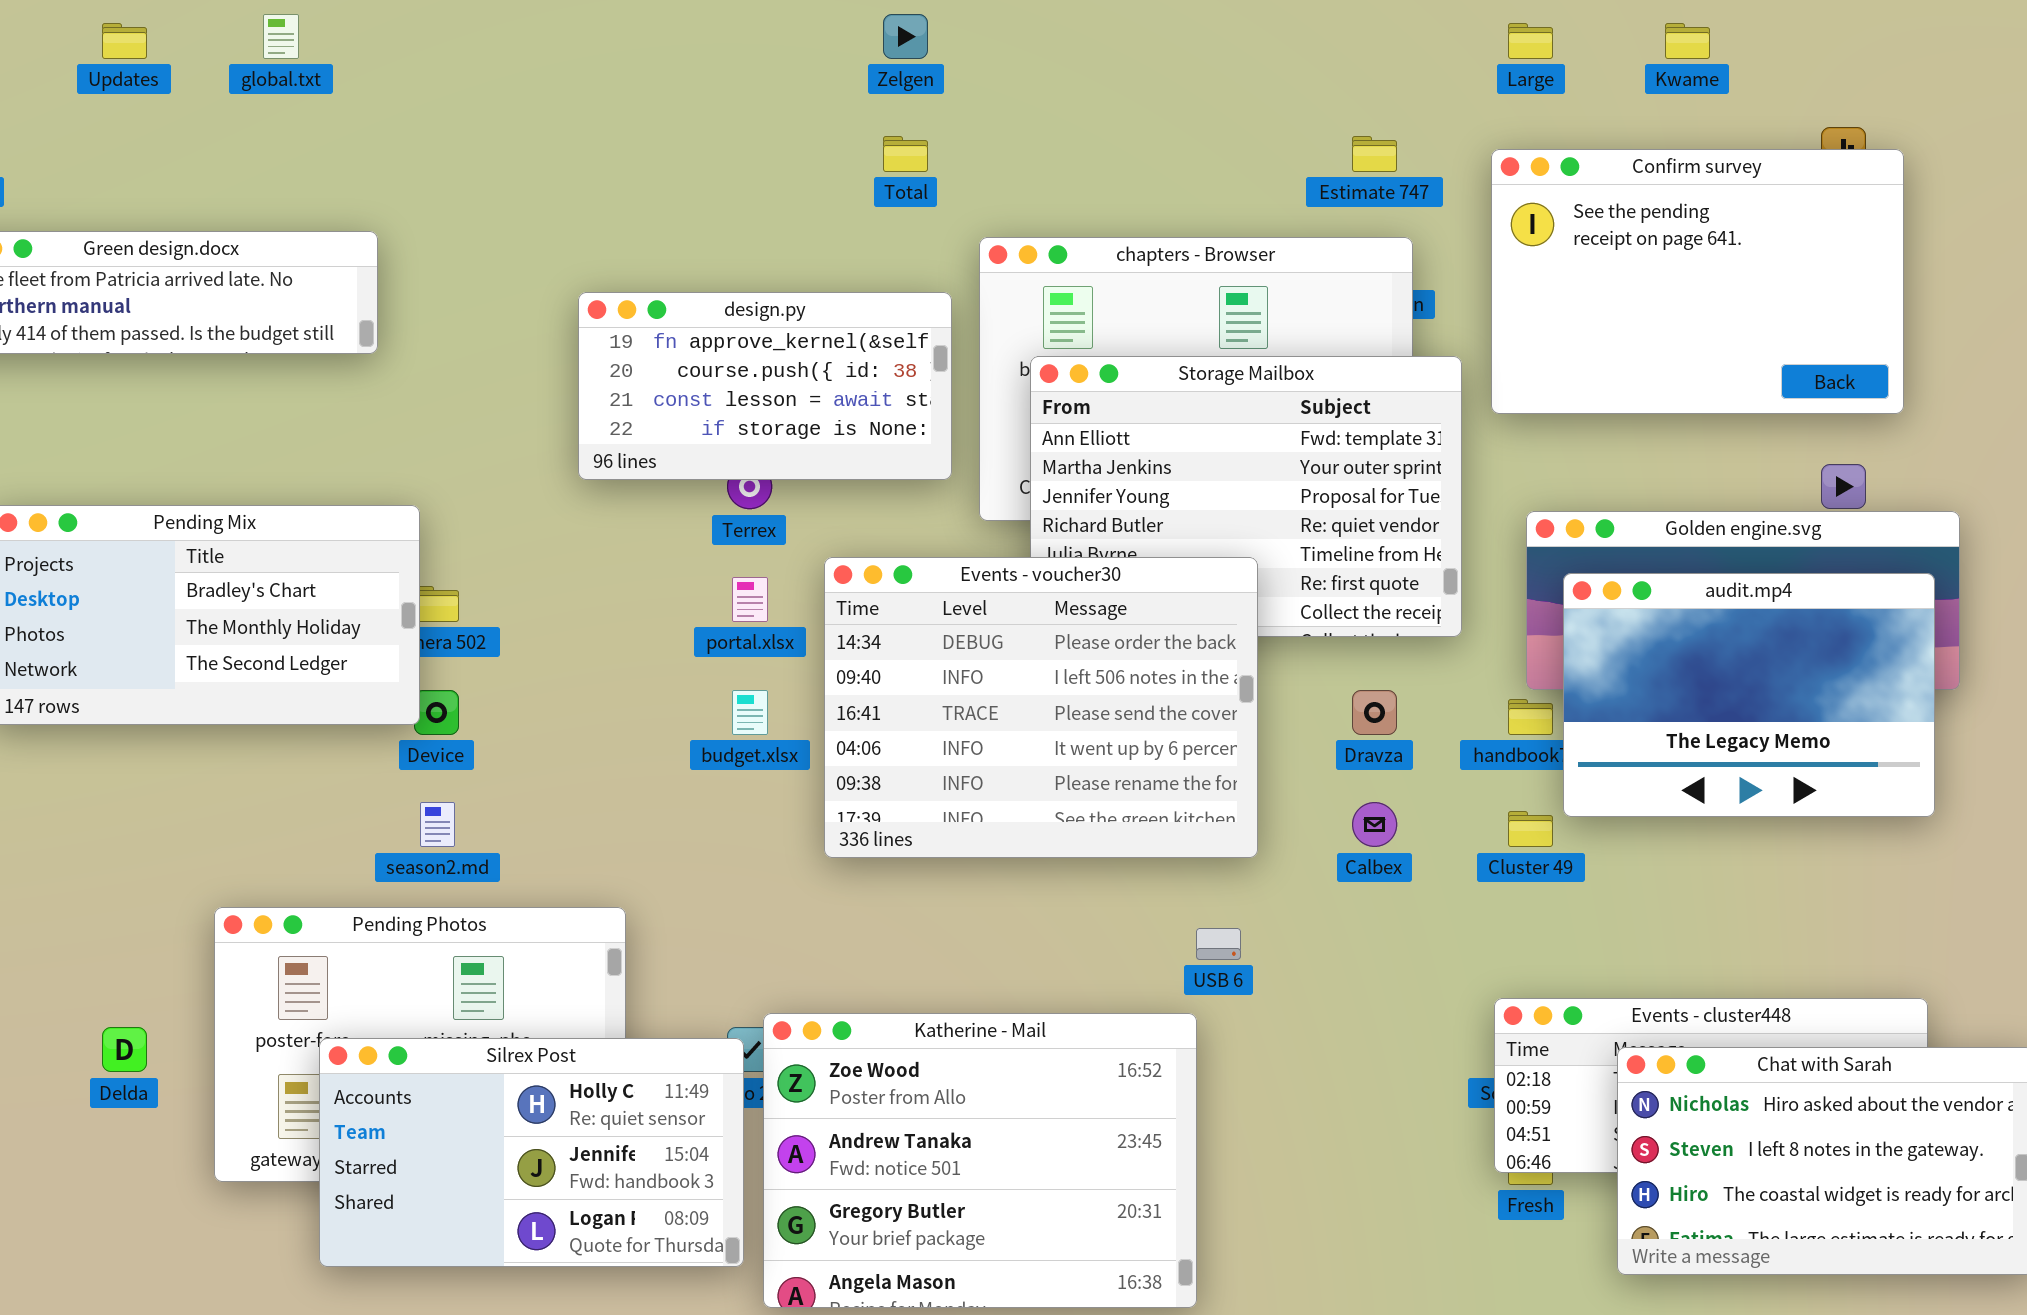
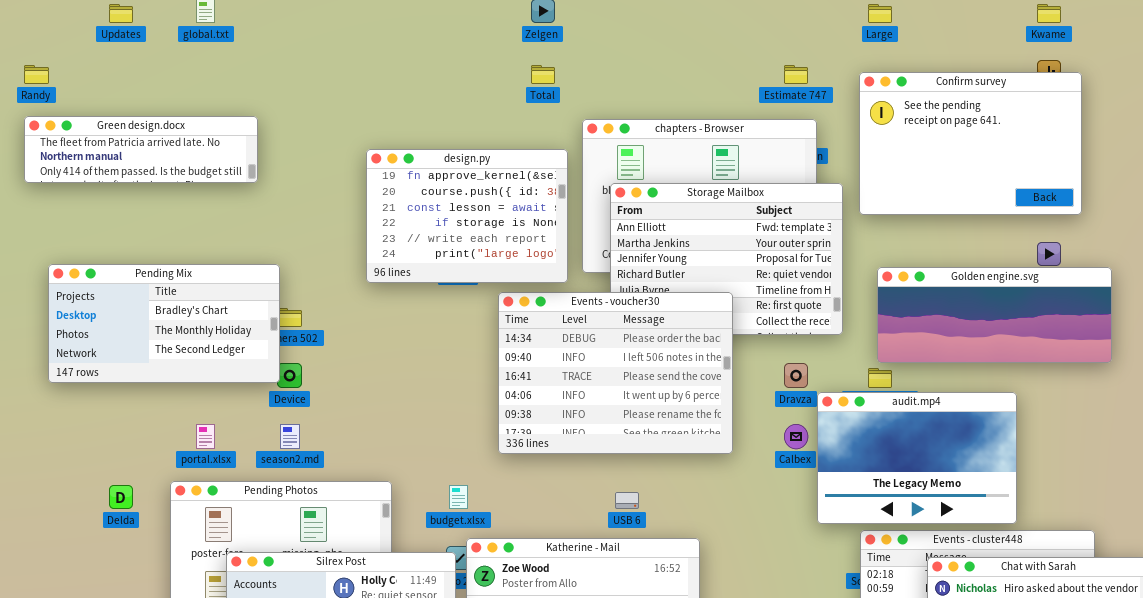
Kwame: [1665,23,1710,59] -> [1037,4,1061,23], moved
design.py: [578,292,952,480] -> [366,149,568,283], resized
audit.mp4: [1563,573,1935,817] -> [817,392,1017,524], moved
portal.xlsx: [732,577,768,622] -> [196,424,215,449], moved
budget.xlsx: [732,690,768,735] -> [449,485,468,509], moved
USB 6: [1196,928,1241,960] -> [615,492,639,509], moved
Delda: [102,1027,147,1072] -> [109,485,133,509], moved

